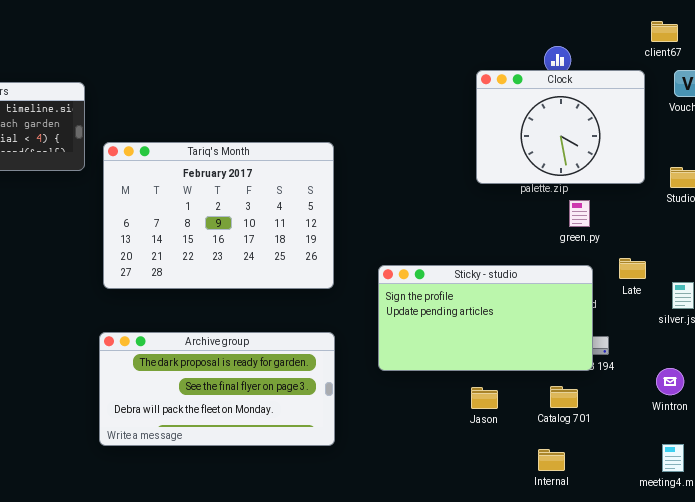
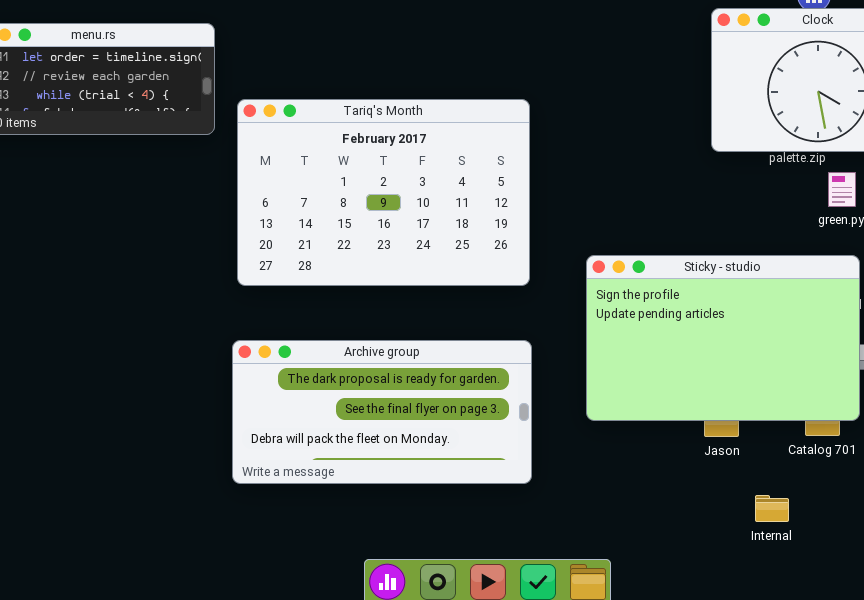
Sticky - studio: [378,265,593,371] -> [586,255,860,421], resized
Internal: [538,449,565,471] -> [755,495,789,522], moved

